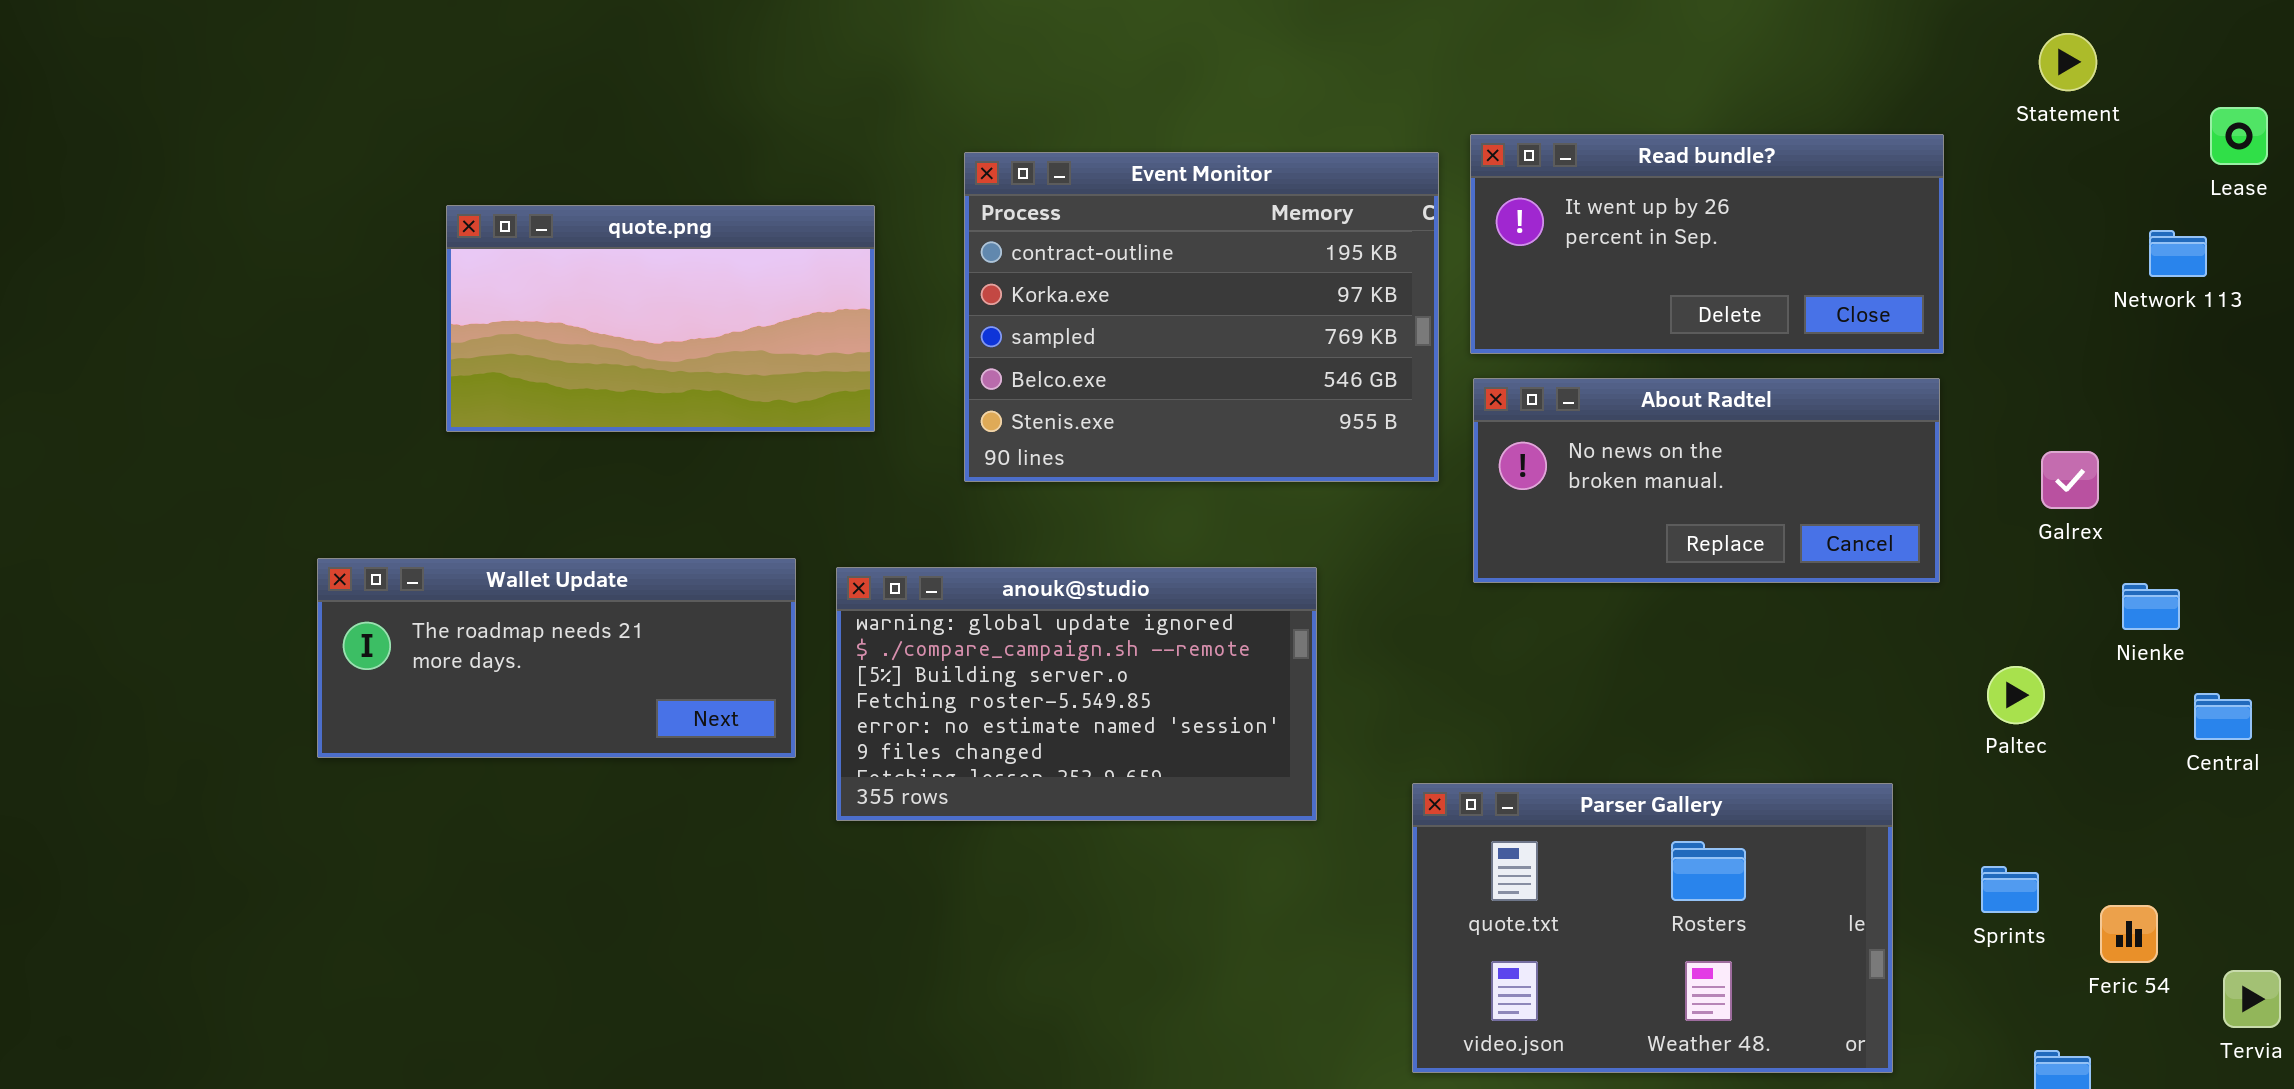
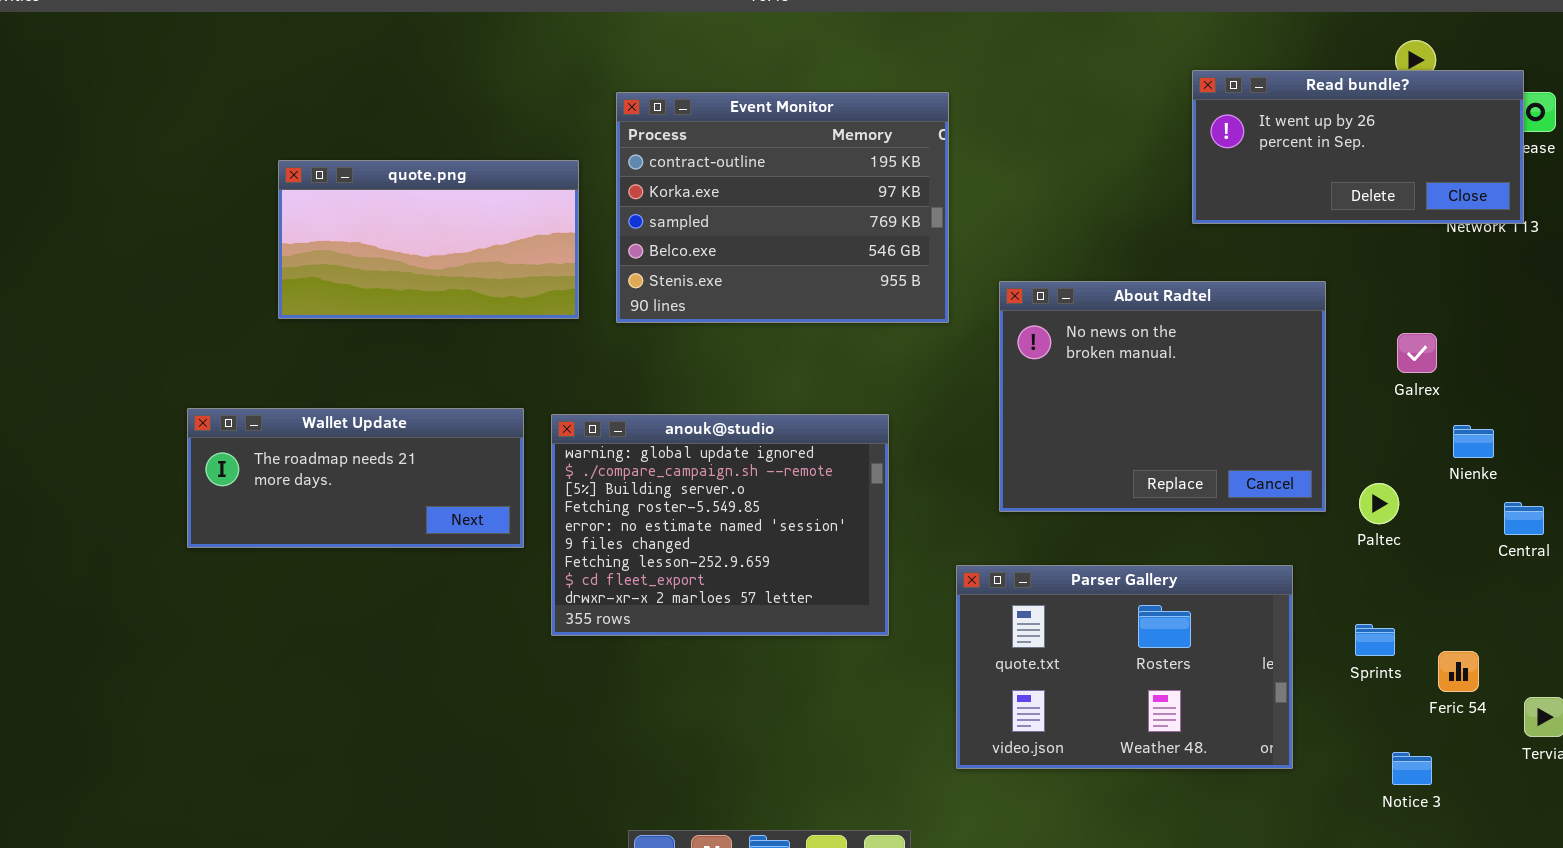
Read bundle?: [1470,134,1944,354] -> [1192,70,1524,224], moved
Event Monitor: [964,152,1439,482] -> [616,92,949,323], moved
About Radtel: [1473,378,1940,583] -> [999,281,1326,512], resized
anouk@studio: [836,567,1317,821] -> [551,414,889,636], resized

